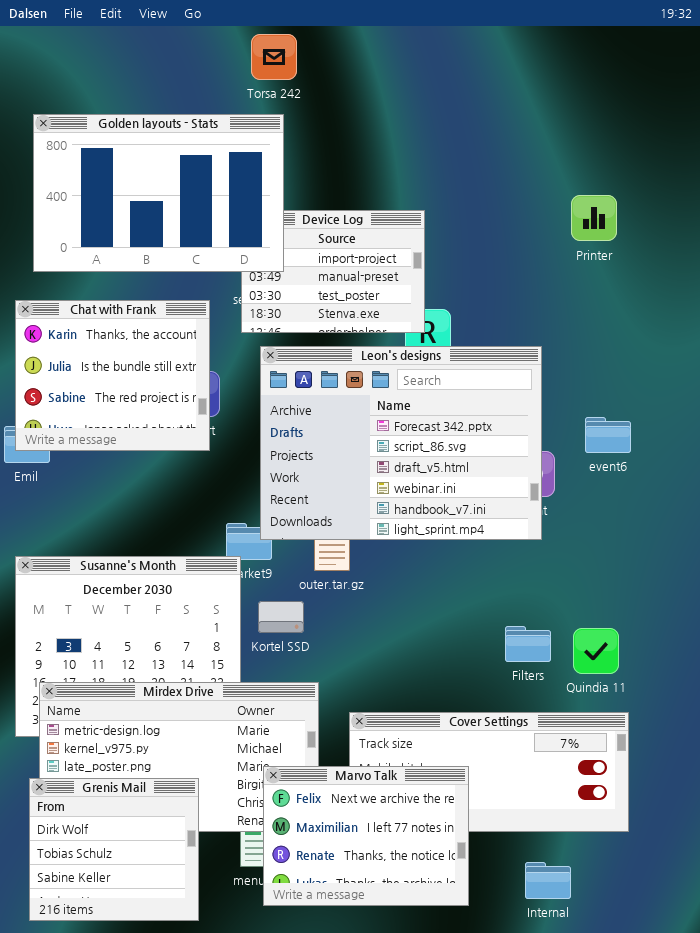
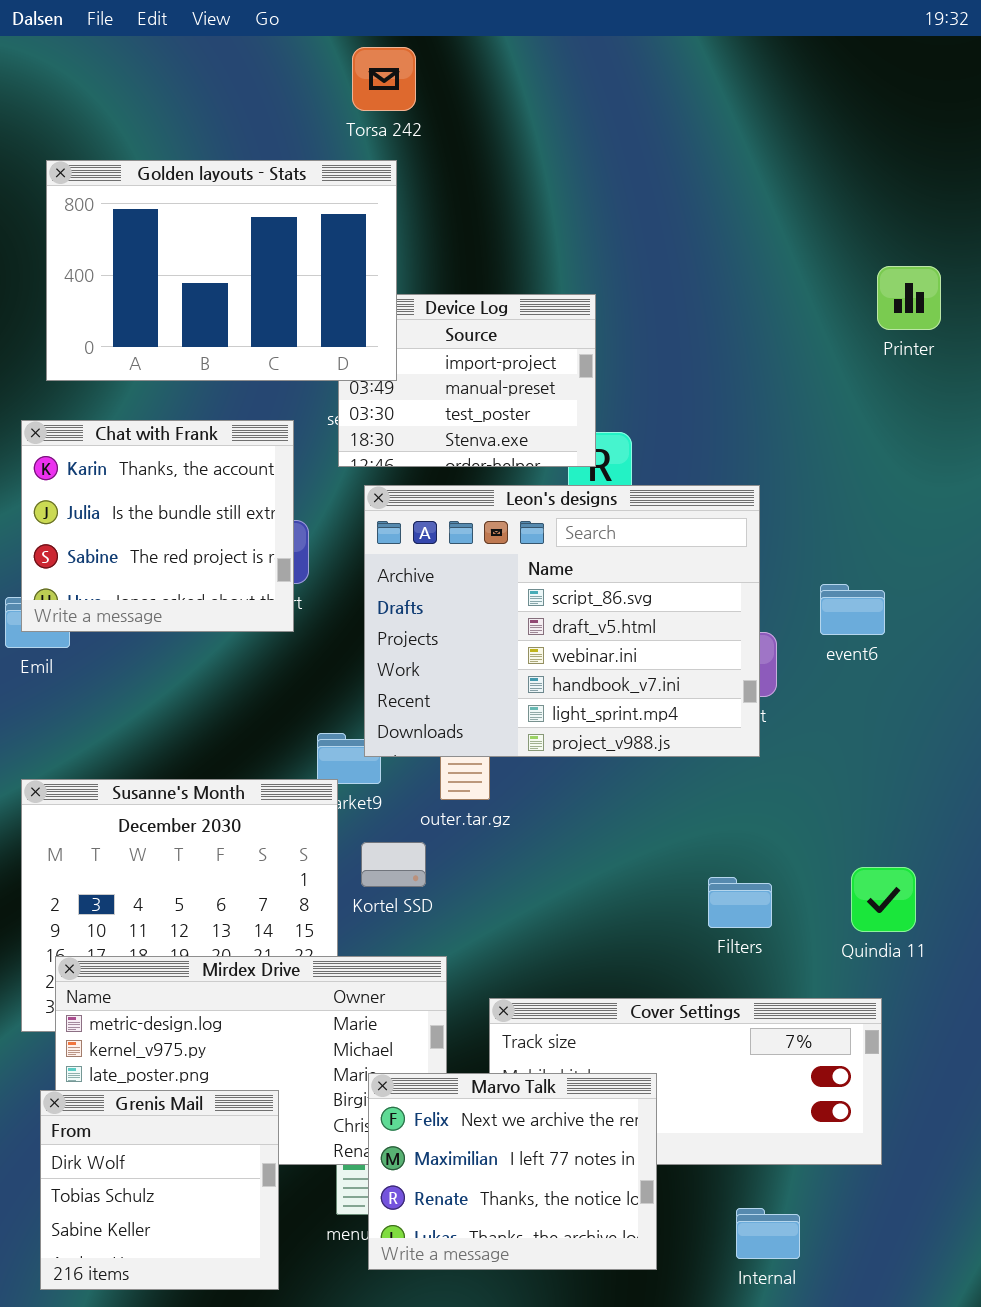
Printer: [571,195,617,241] -> [877,266,941,330], moved
Leon's designs: [260,346,542,540] -> [364,485,760,757], scrolled down 1 row
Quindia 11: [573,628,619,674] -> [851,867,916,932], moved

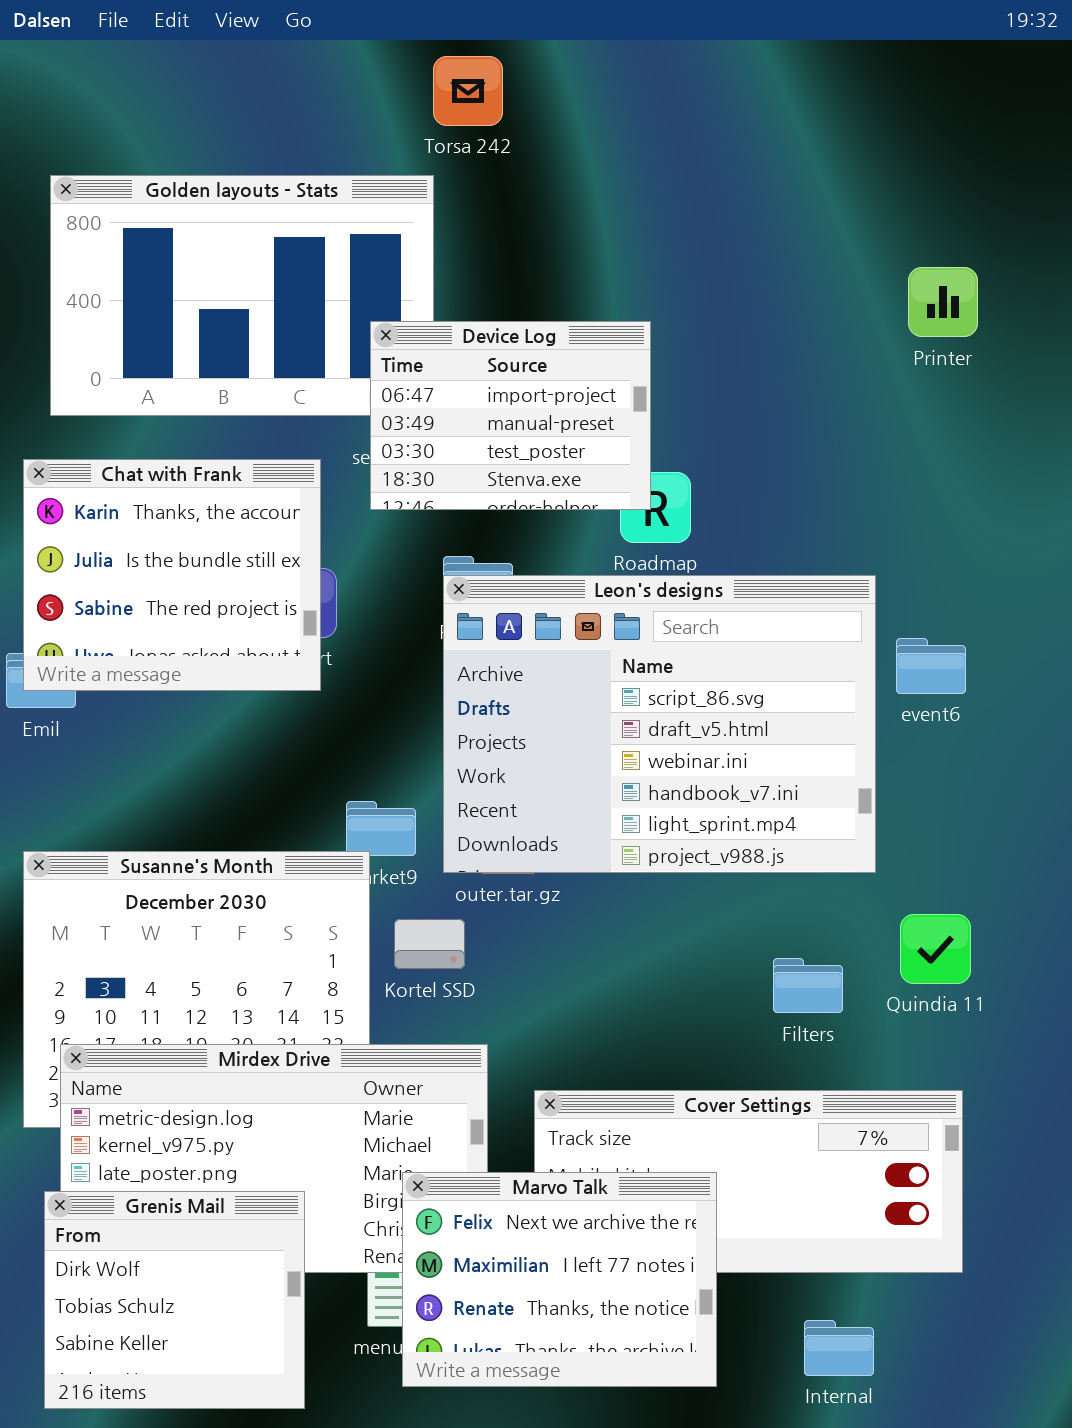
Torsa 242: [352,47,416,111] -> [433,56,503,126], moved
Printer: [877,266,941,330] -> [908,267,978,337], moved
Device Log: [338,294,596,467] -> [370,321,651,510], raised
Leon's designs: [364,485,760,757] -> [443,575,876,873], moved
Quindia 11: [851,867,916,932] -> [900,914,971,984], moved

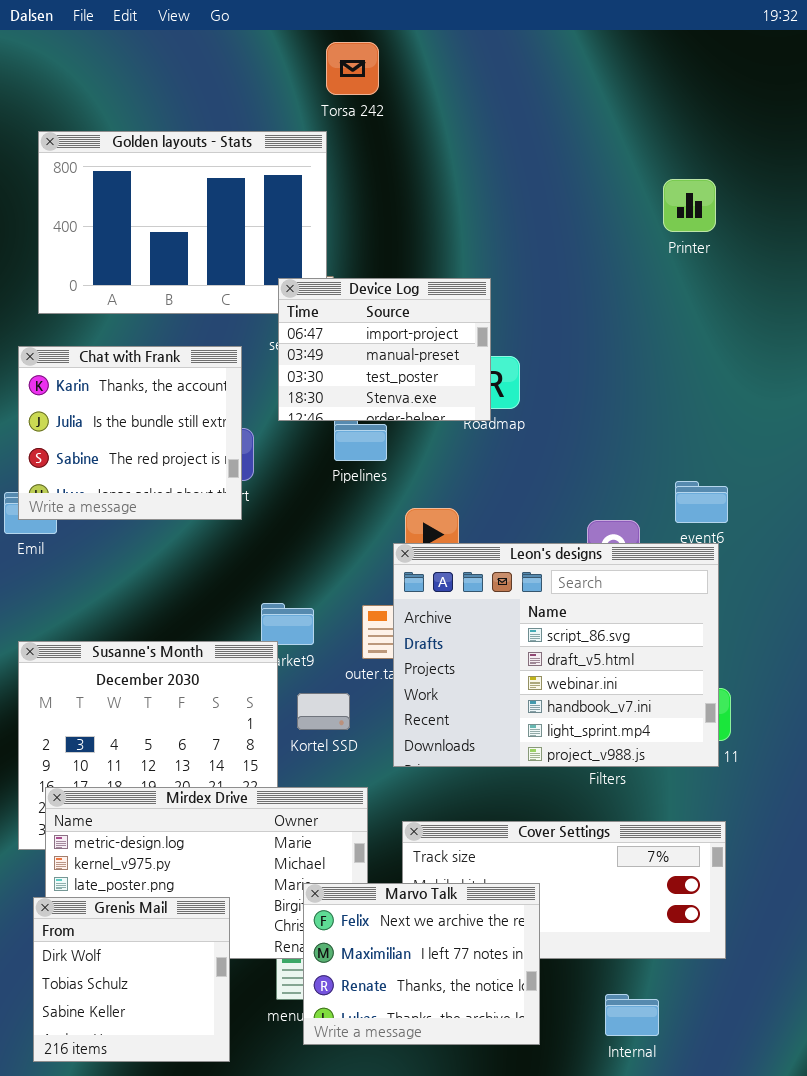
Printer: [908,267,978,337] -> [663,179,716,232], moved
Device Log: [370,321,651,510] -> [278,278,491,421], moved
Leon's designs: [443,575,876,873] -> [393,543,719,767], moved

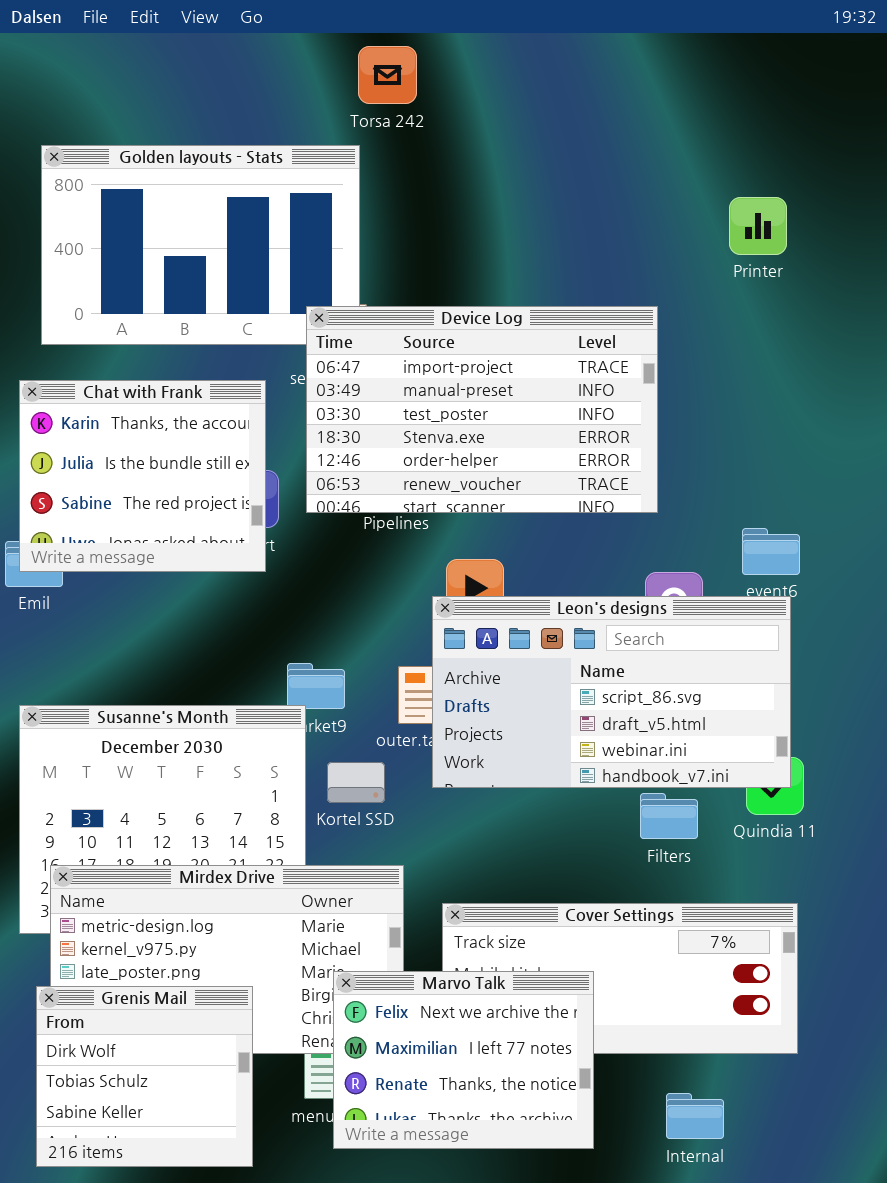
Device Log: [278,278,491,421] -> [306,306,658,513], resized
Leon's designs: [393,543,719,767] -> [432,596,791,788], resized

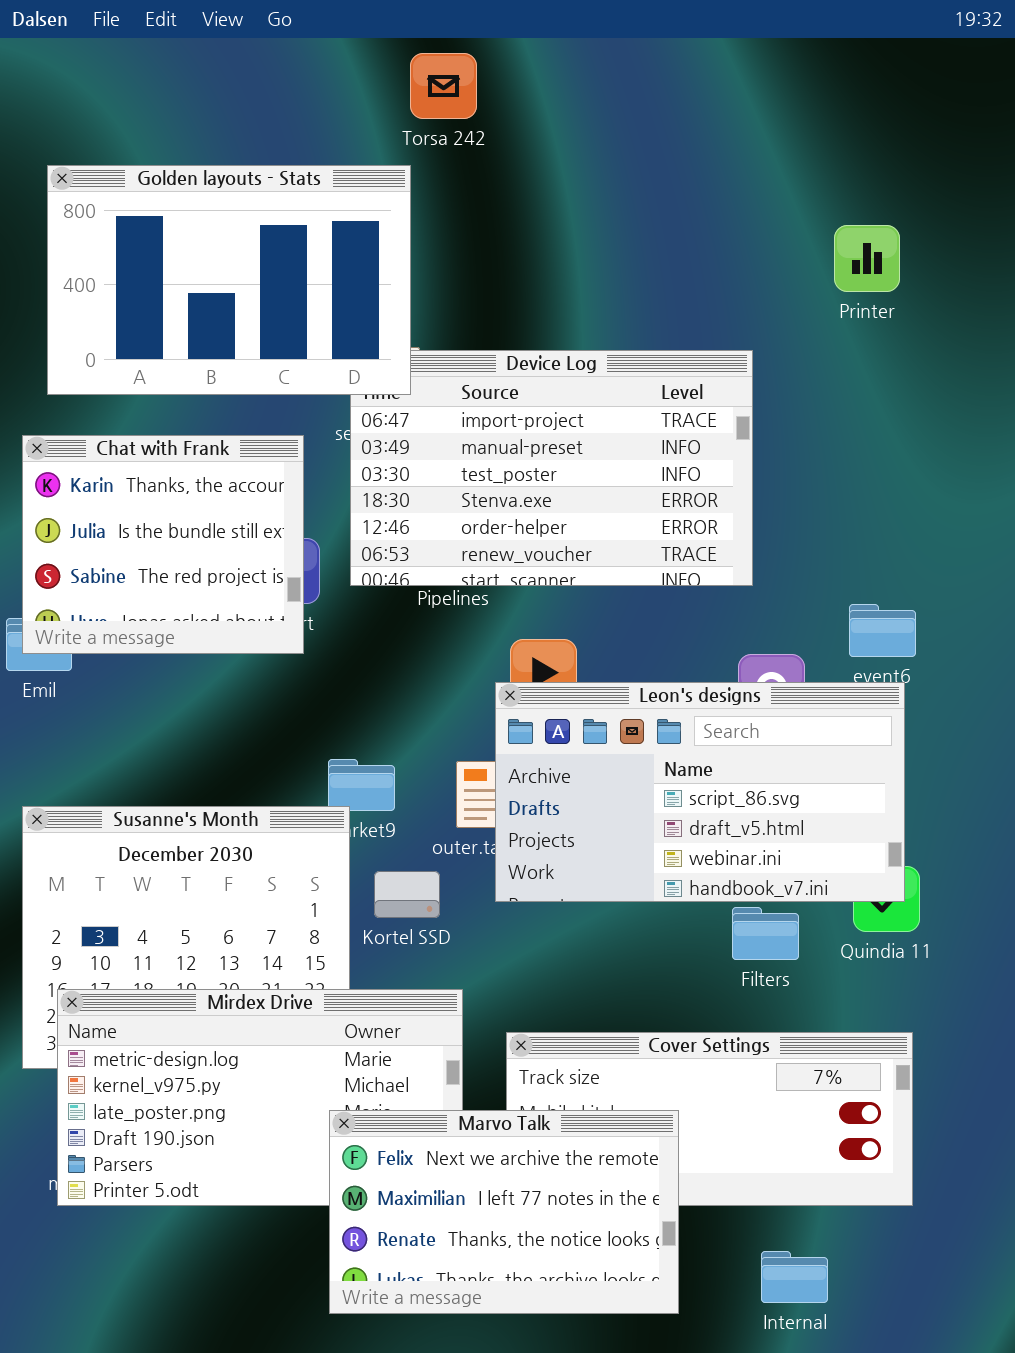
Golden layouts - Stats: [41,145,360,345] -> [47,165,411,395], raised
Marvo Talk: [333,971,594,1149] -> [329,1110,679,1314], resized
Grenis Mail: [36,986,253,1167] -> none, closed

